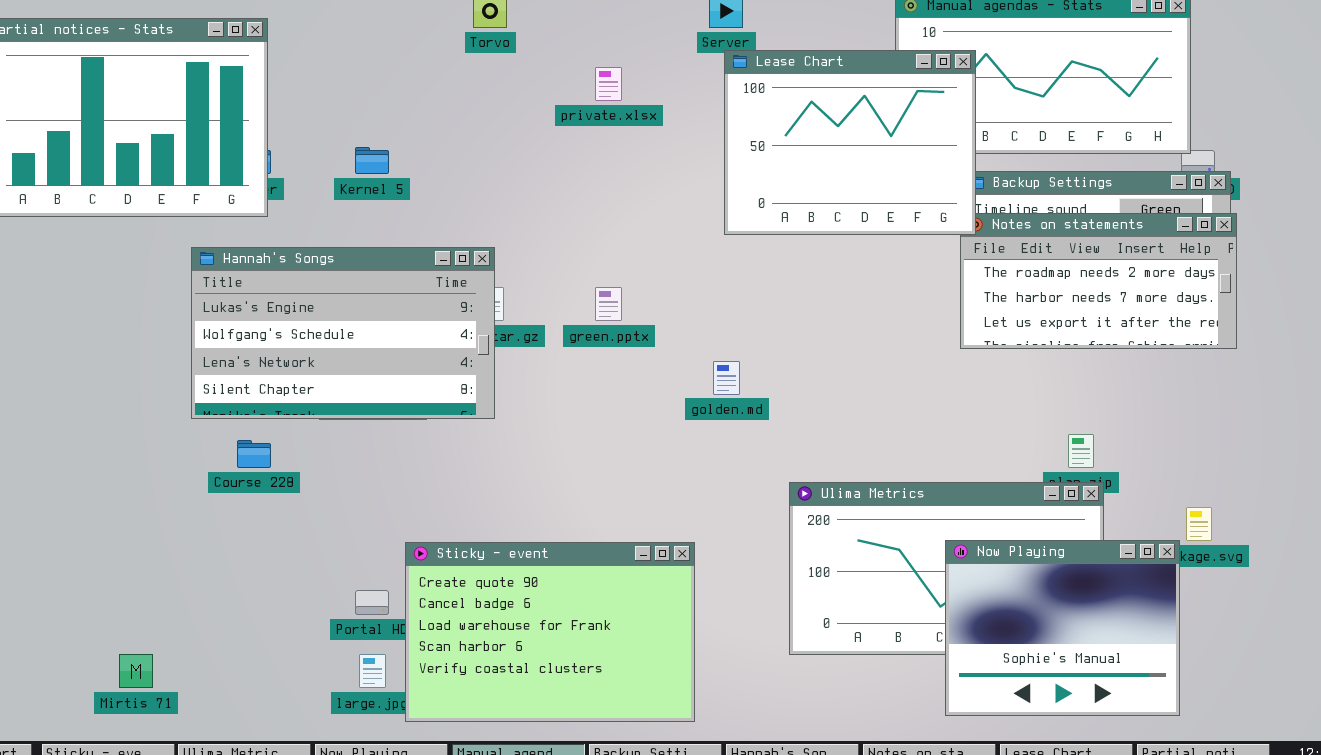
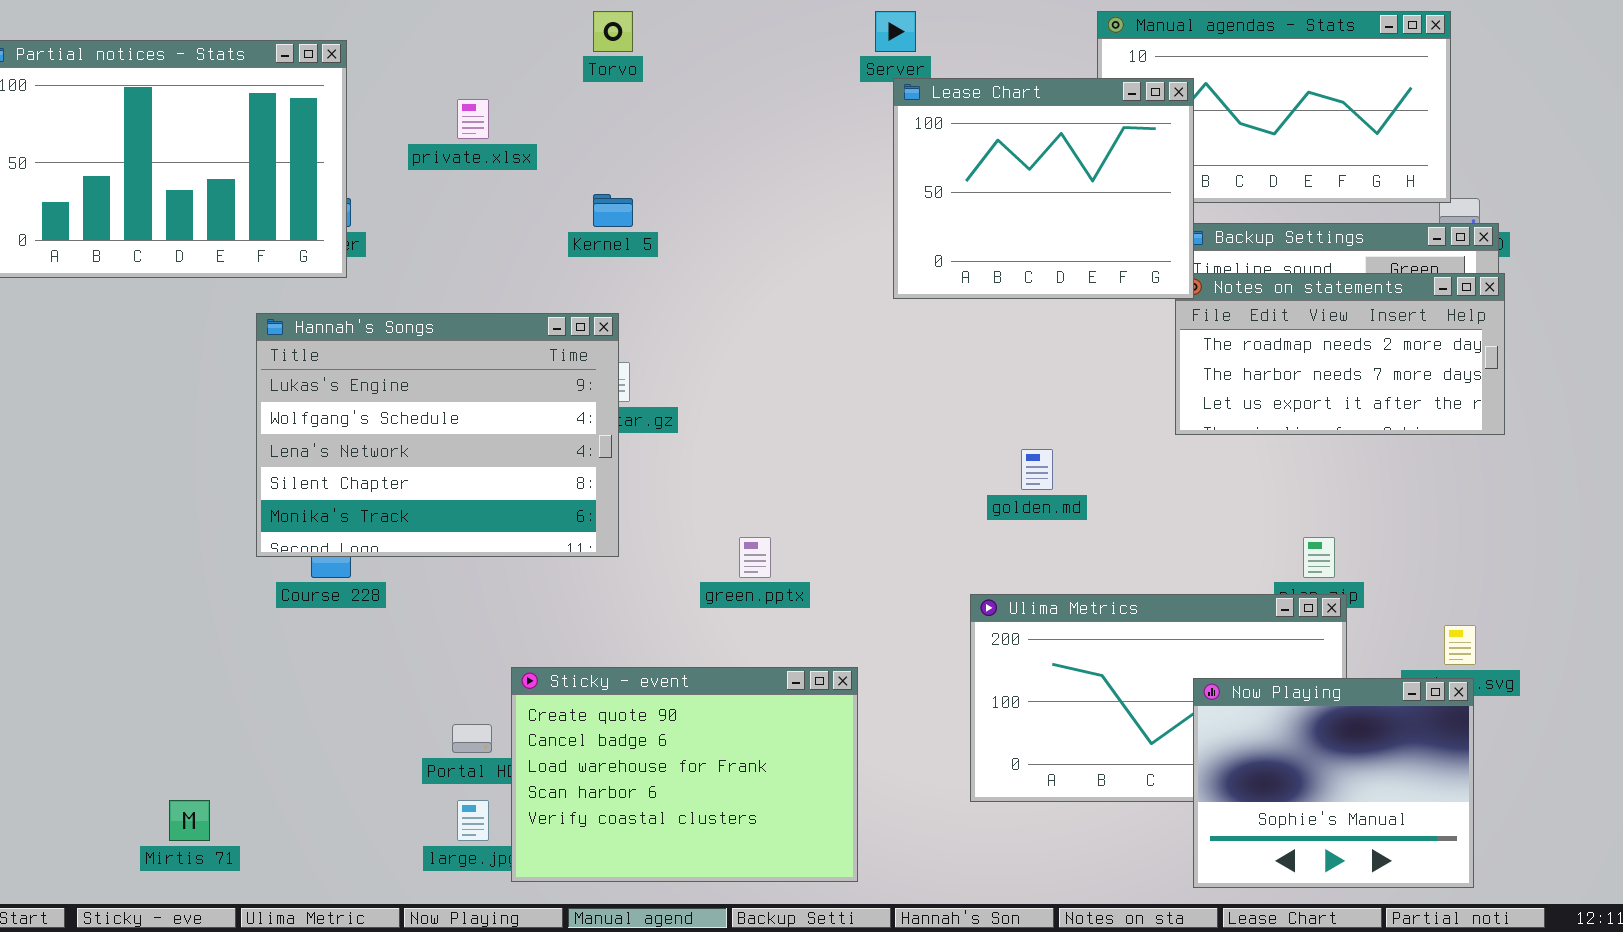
private.xlsx: [595,67,622,101] -> [457,99,489,139], moved
Kernel 5: [355,147,389,174] -> [593,194,633,227], moved
Hannah's Songs: [191,247,495,419] -> [256,313,619,557], resized
green.pptx: [595,287,622,321] -> [739,537,771,578], moved
golden.md: [713,361,740,395] -> [1021,449,1053,490], moved
Now Playing: [945,540,1180,716] -> [1193,678,1474,888], moved

